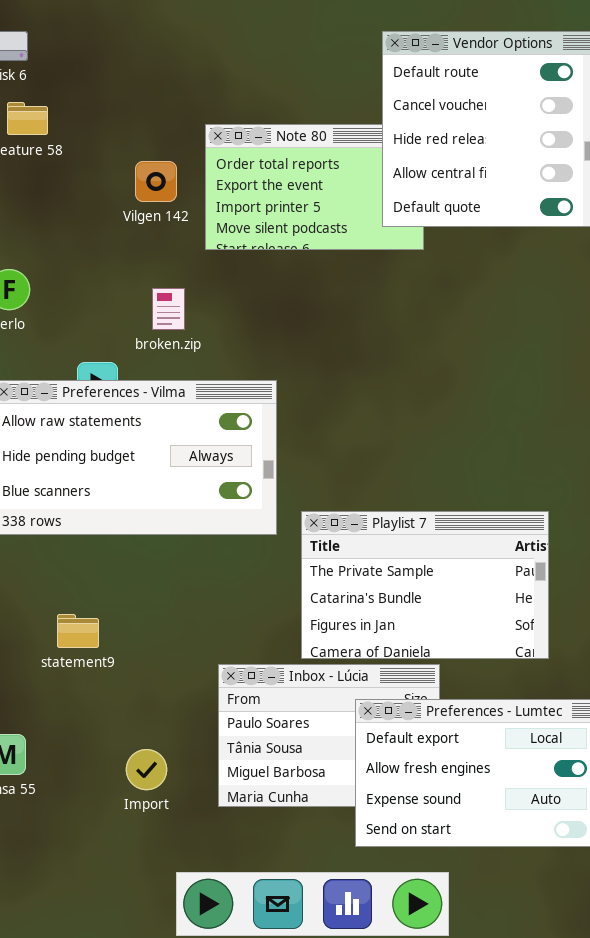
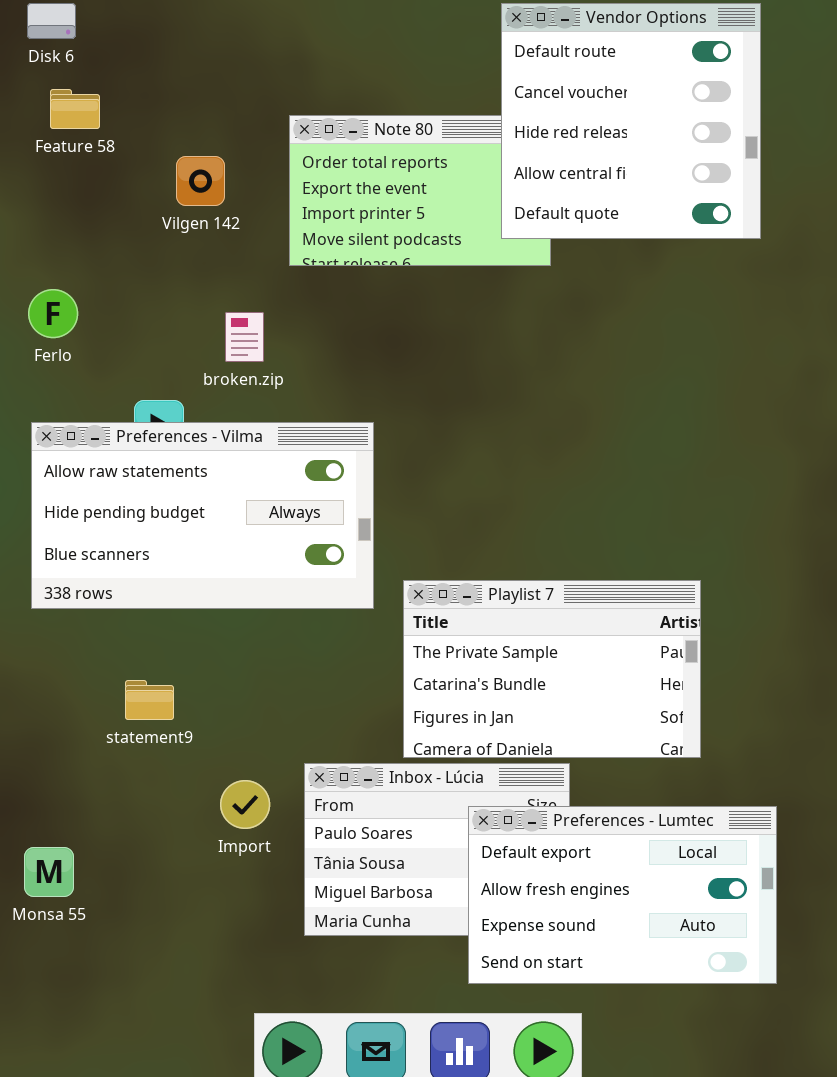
Vilgen 142: [135,161,177,202] -> [176,156,225,206], moved
statement9: [57,614,99,648] -> [125,680,174,720], moved
Import: [126,749,167,790] -> [220,780,270,829], moved

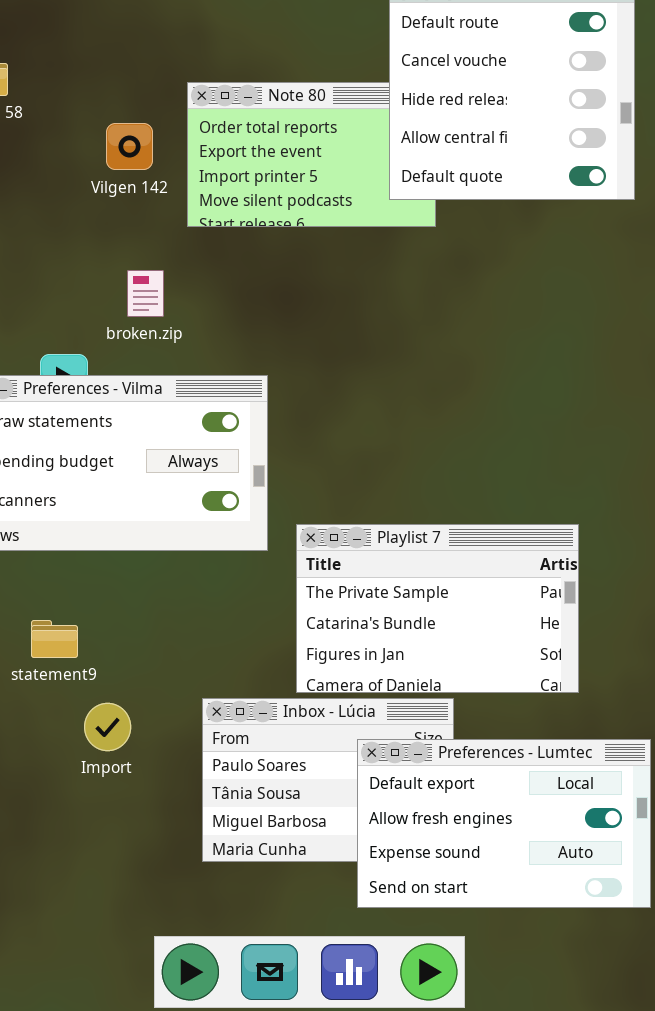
Vilgen 142: [176,156,225,206] -> [106,123,153,170], moved
Import: [220,780,270,829] -> [84,703,131,751], moved

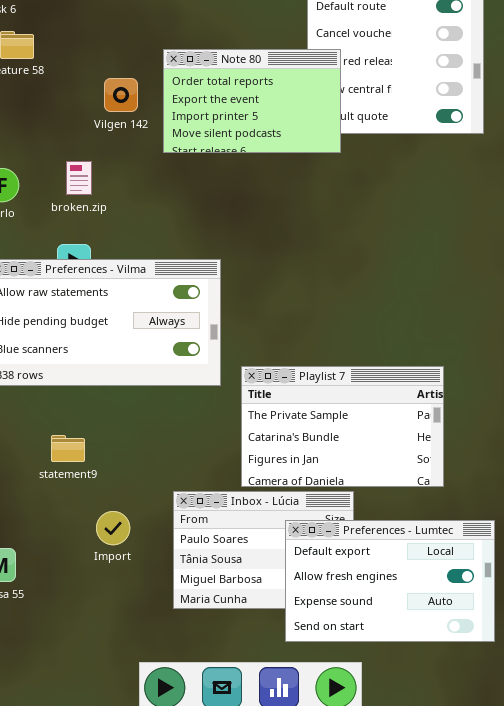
Note 80: [187,82,436,227] -> [163,49,341,153], raised
broken.zip: [127,270,164,317] -> [66,161,92,195], moved
Import: [84,703,131,751] -> [96,511,130,545], moved

